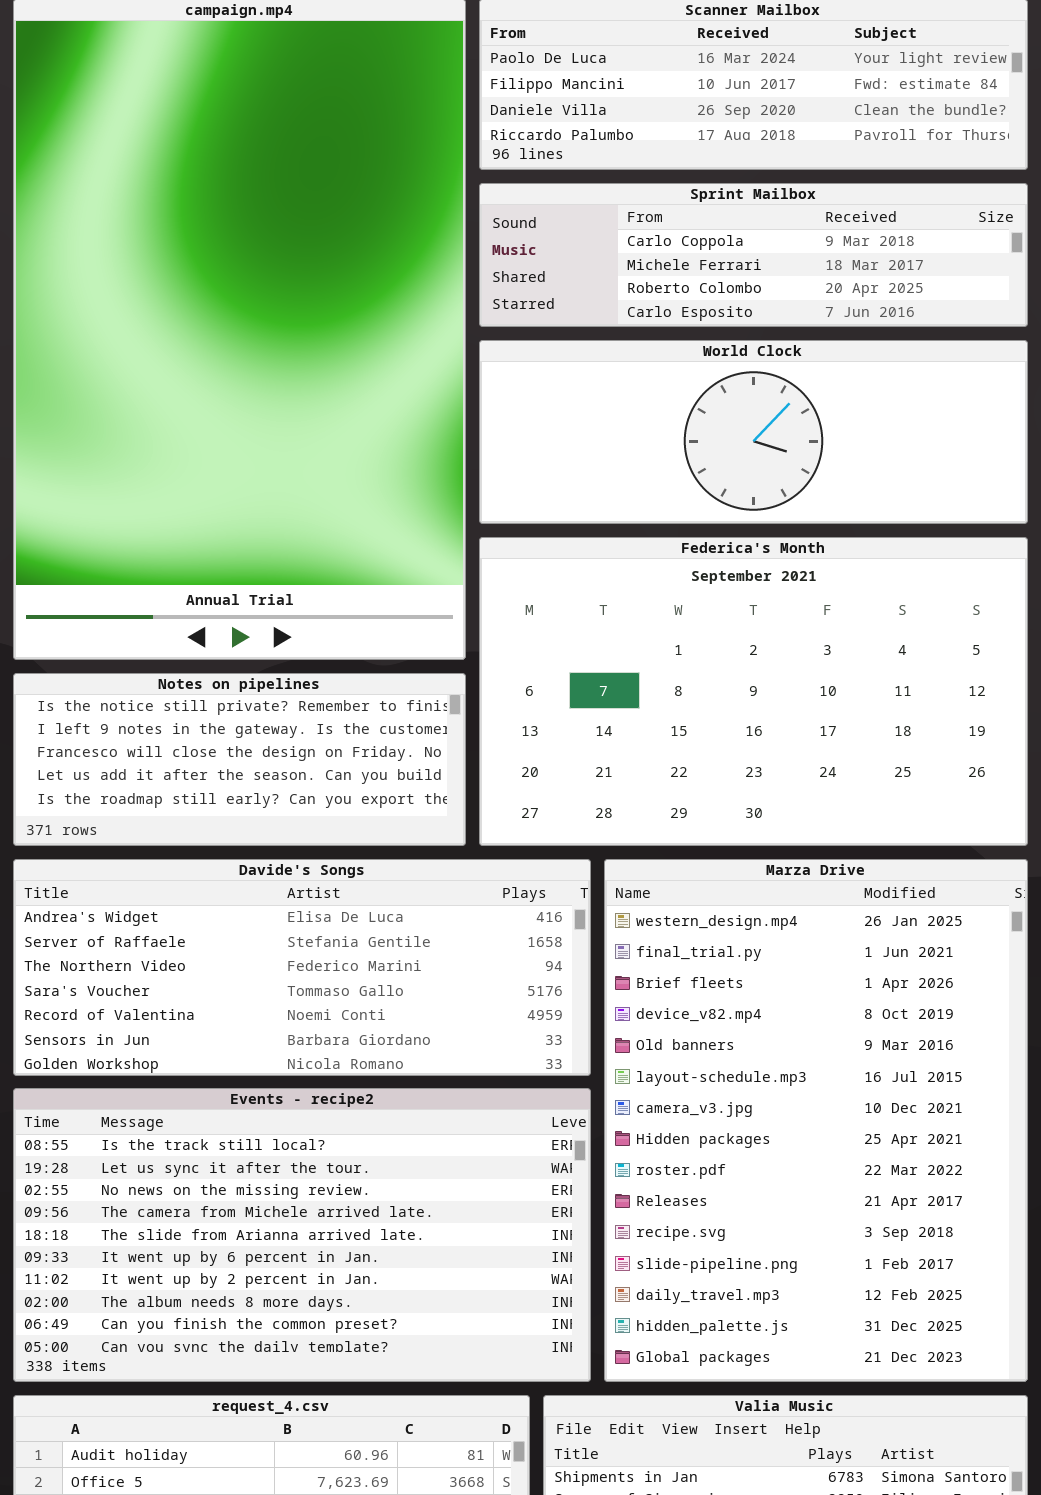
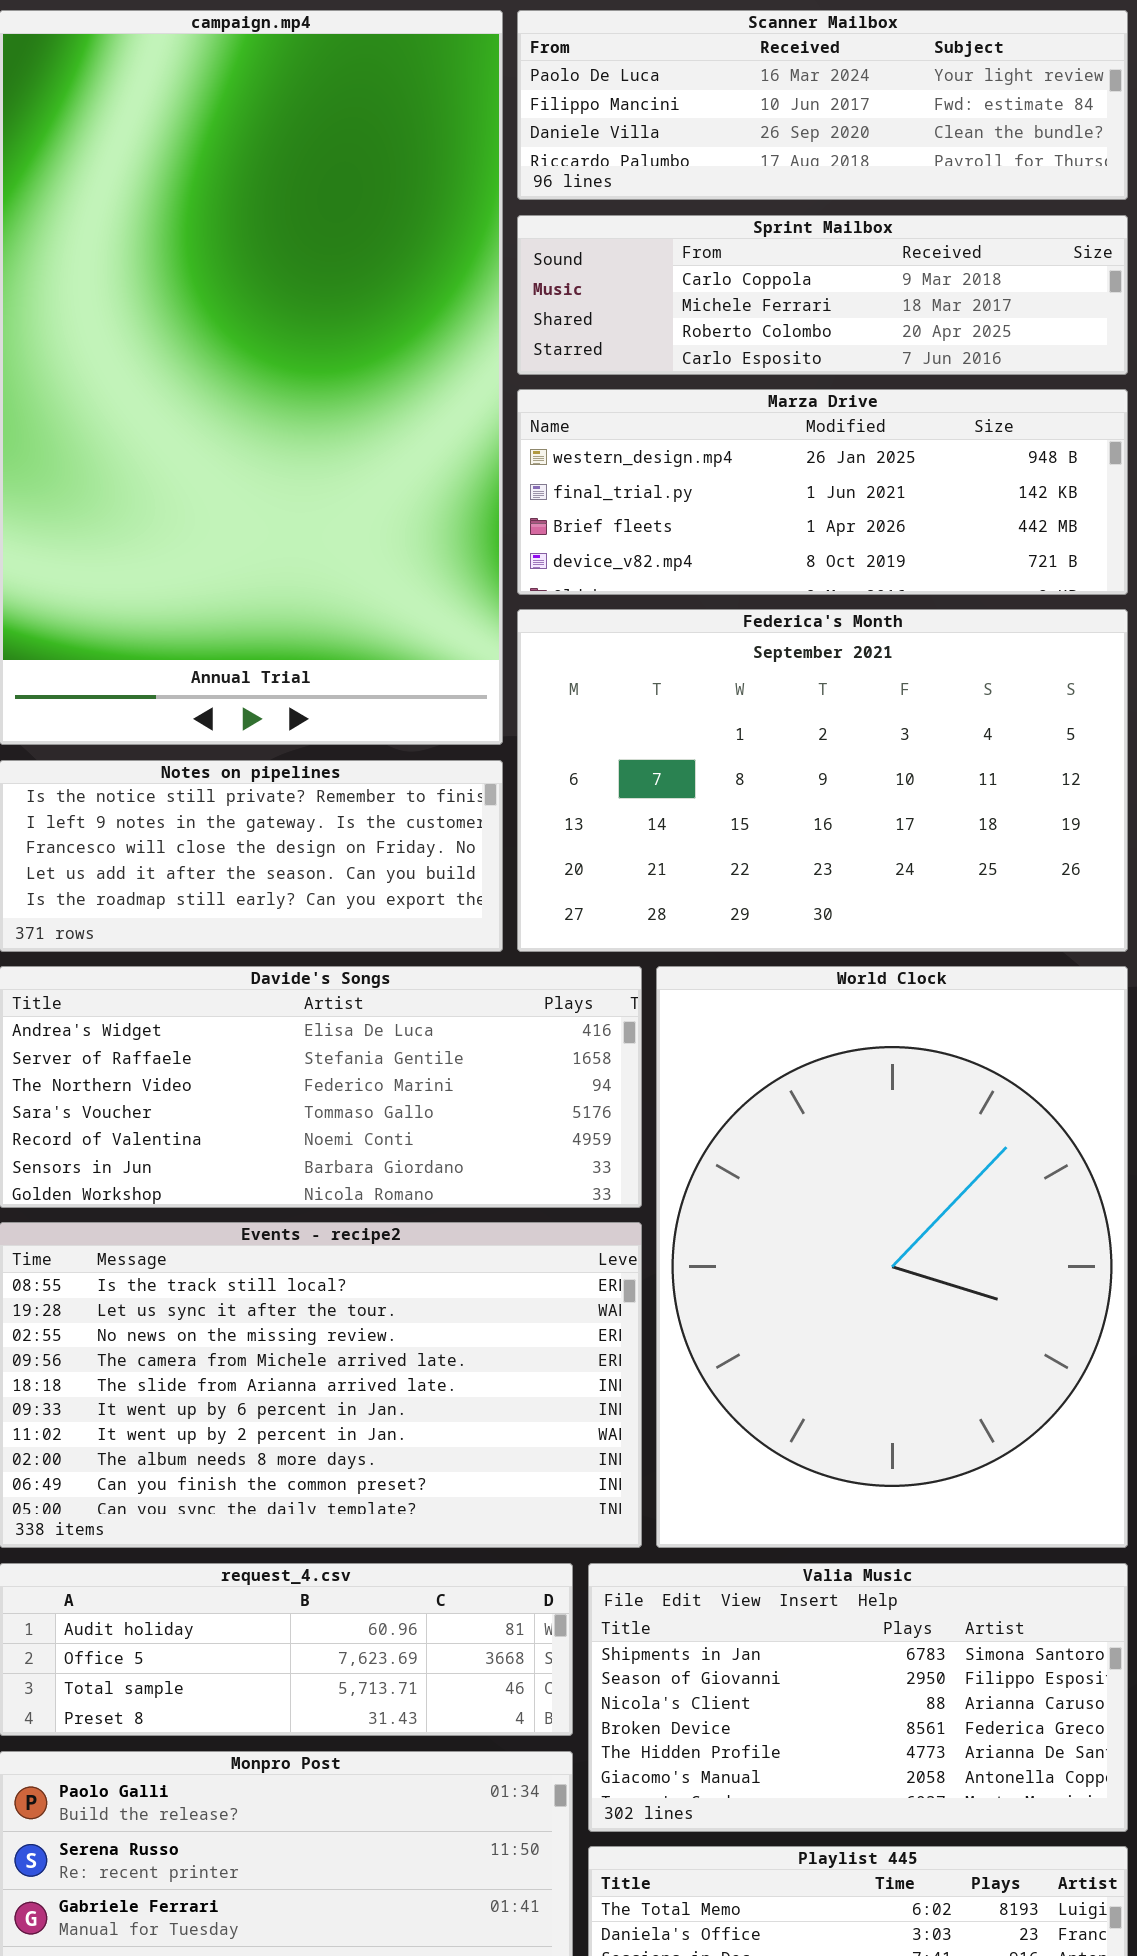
World Clock: [479,340,1028,524] -> [656,966,1128,1548], moved, resized
Marza Drive: [604,859,1028,1382] -> [517,389,1128,595], moved, resized

